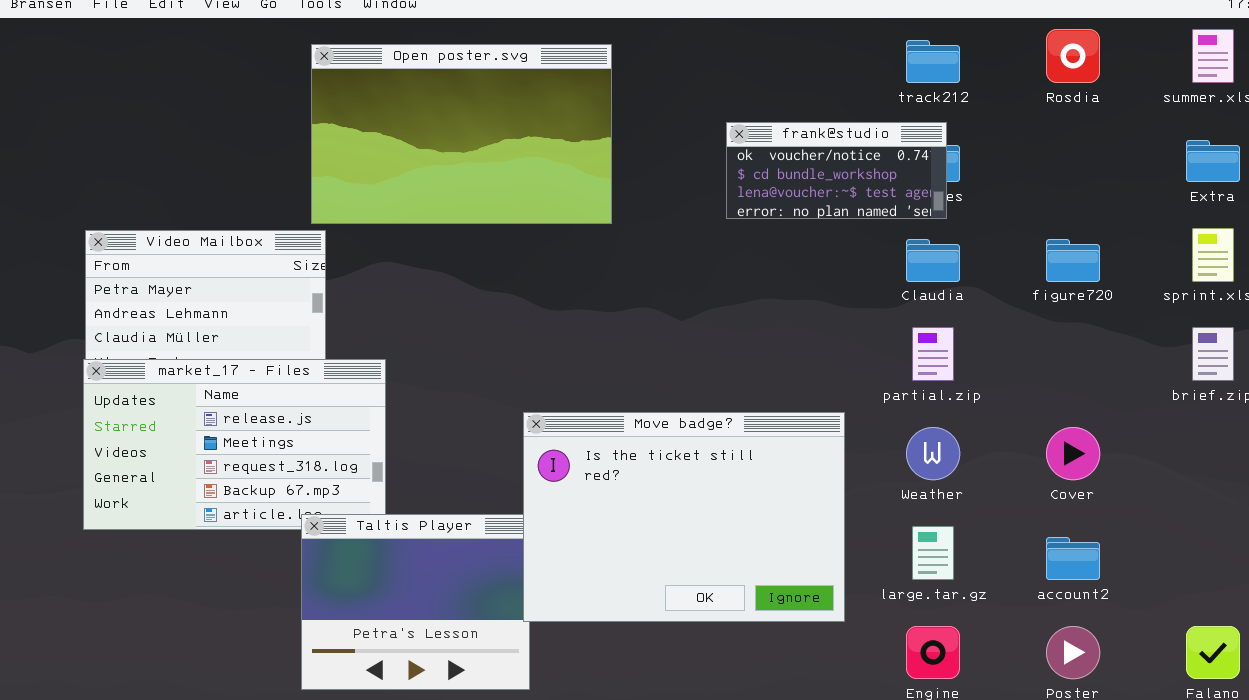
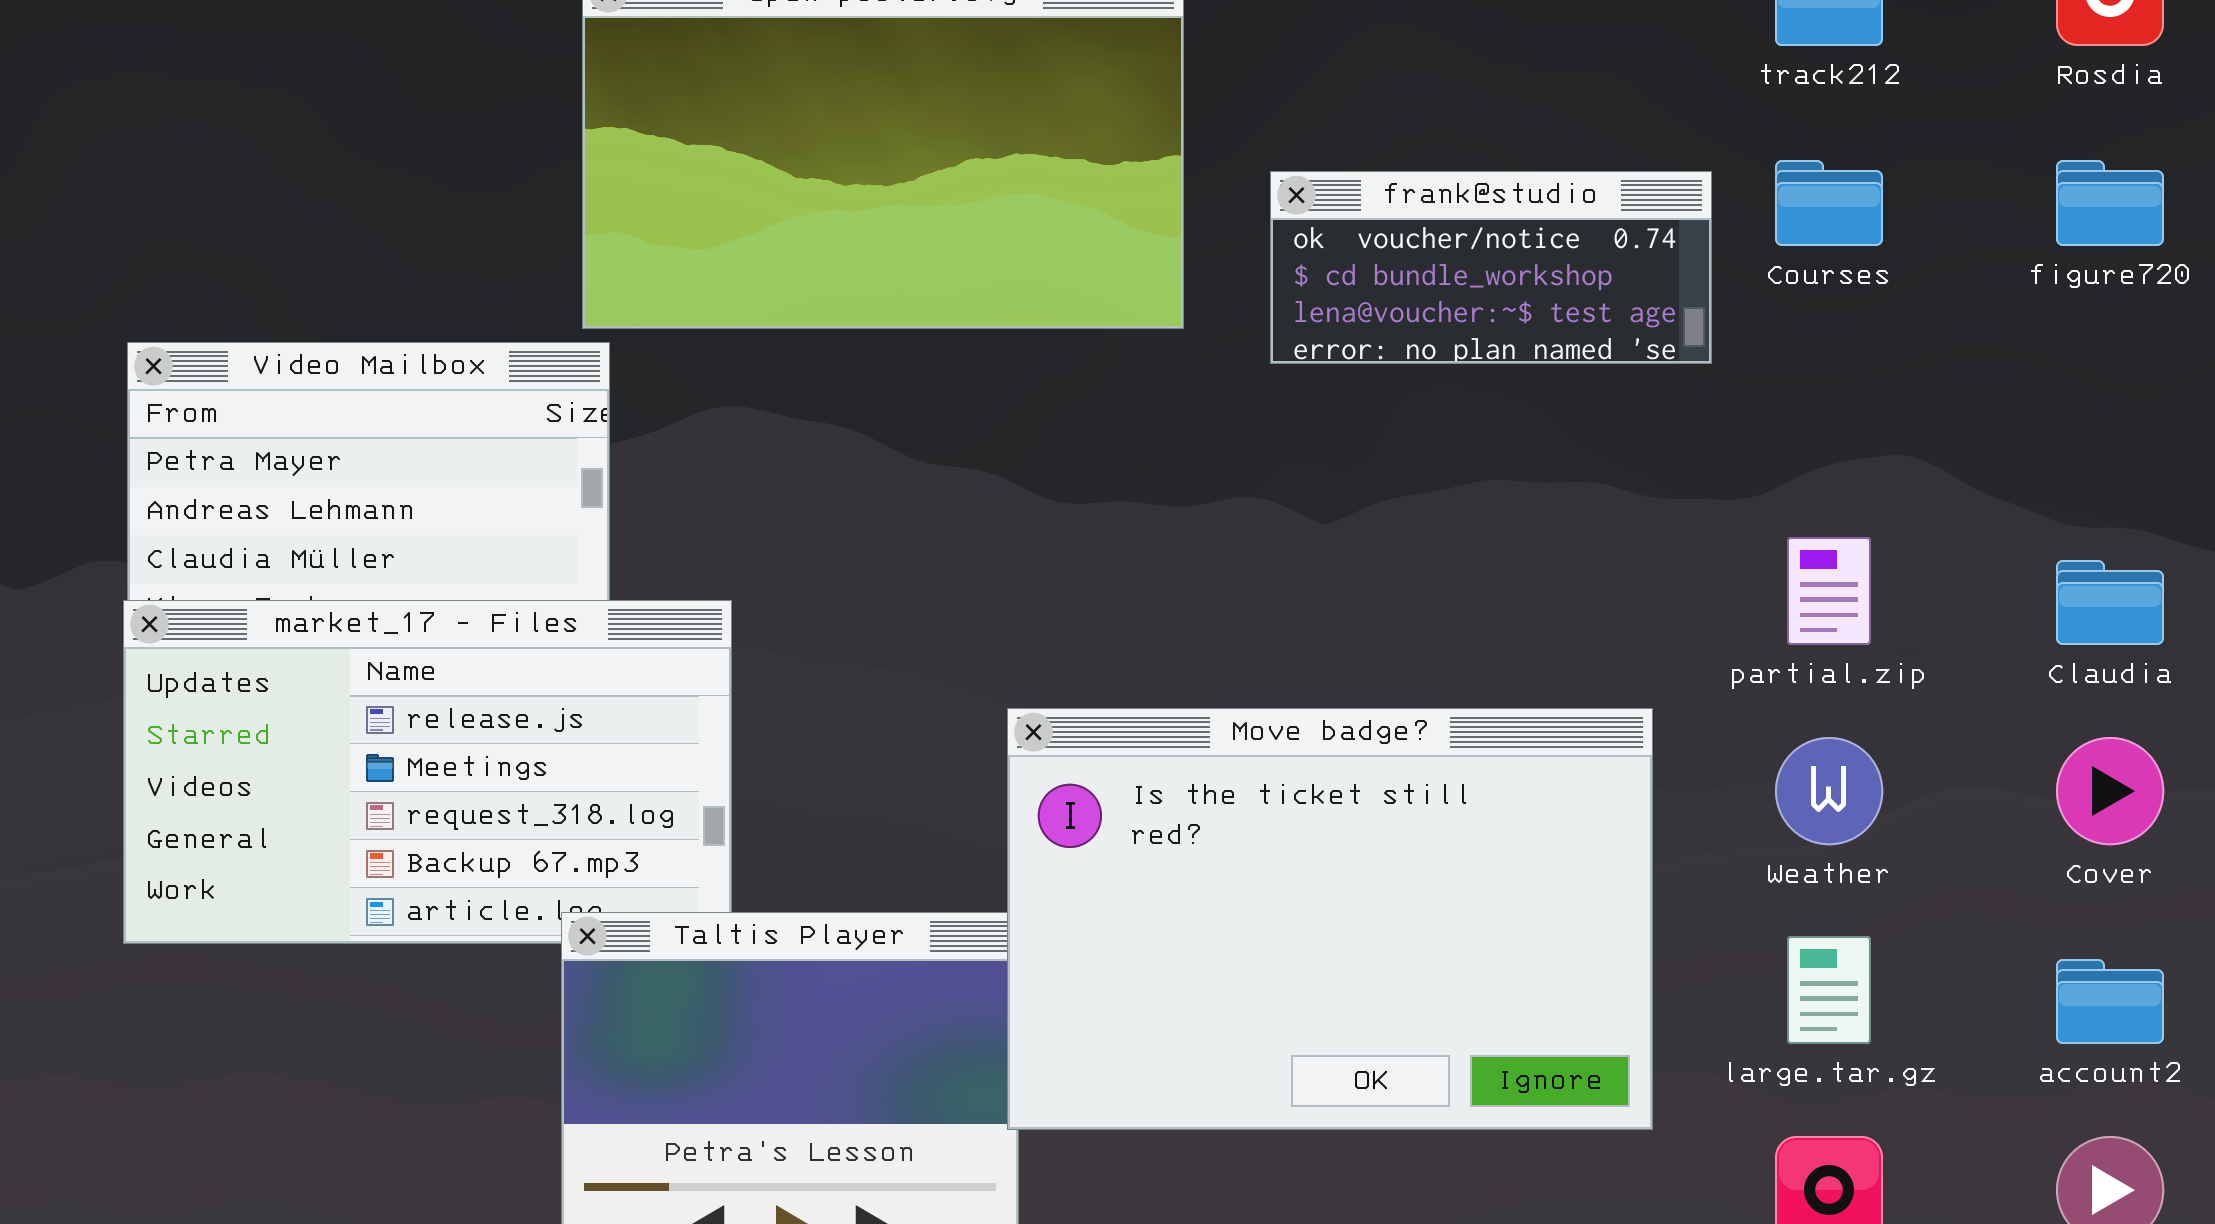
frank@studio: [726,122,947,219] -> [1270,171,1712,364], moved
Claudia: [906,239,960,282] -> [2056,560,2164,645], moved
figure720: [1046,239,1100,282] -> [2056,160,2164,246], moved

